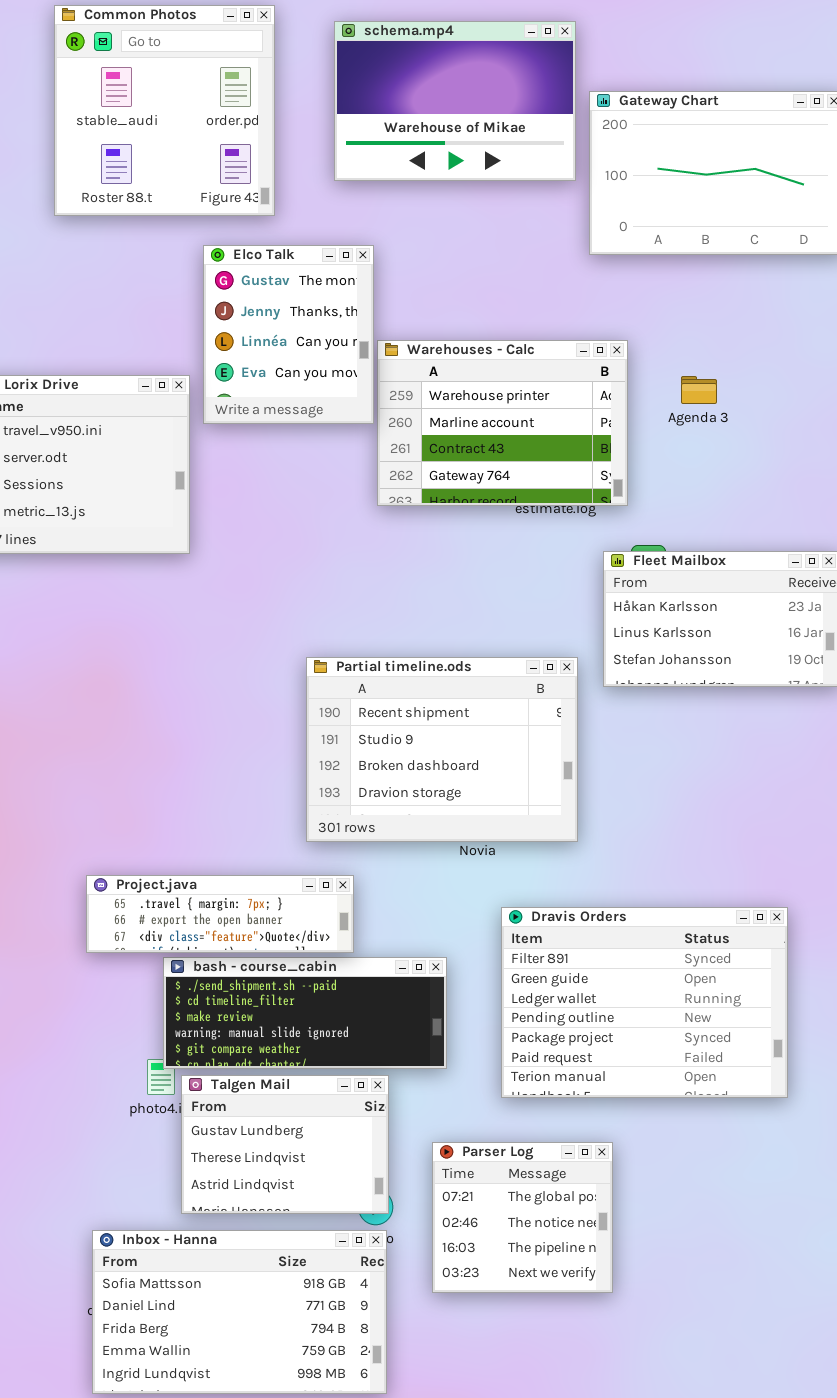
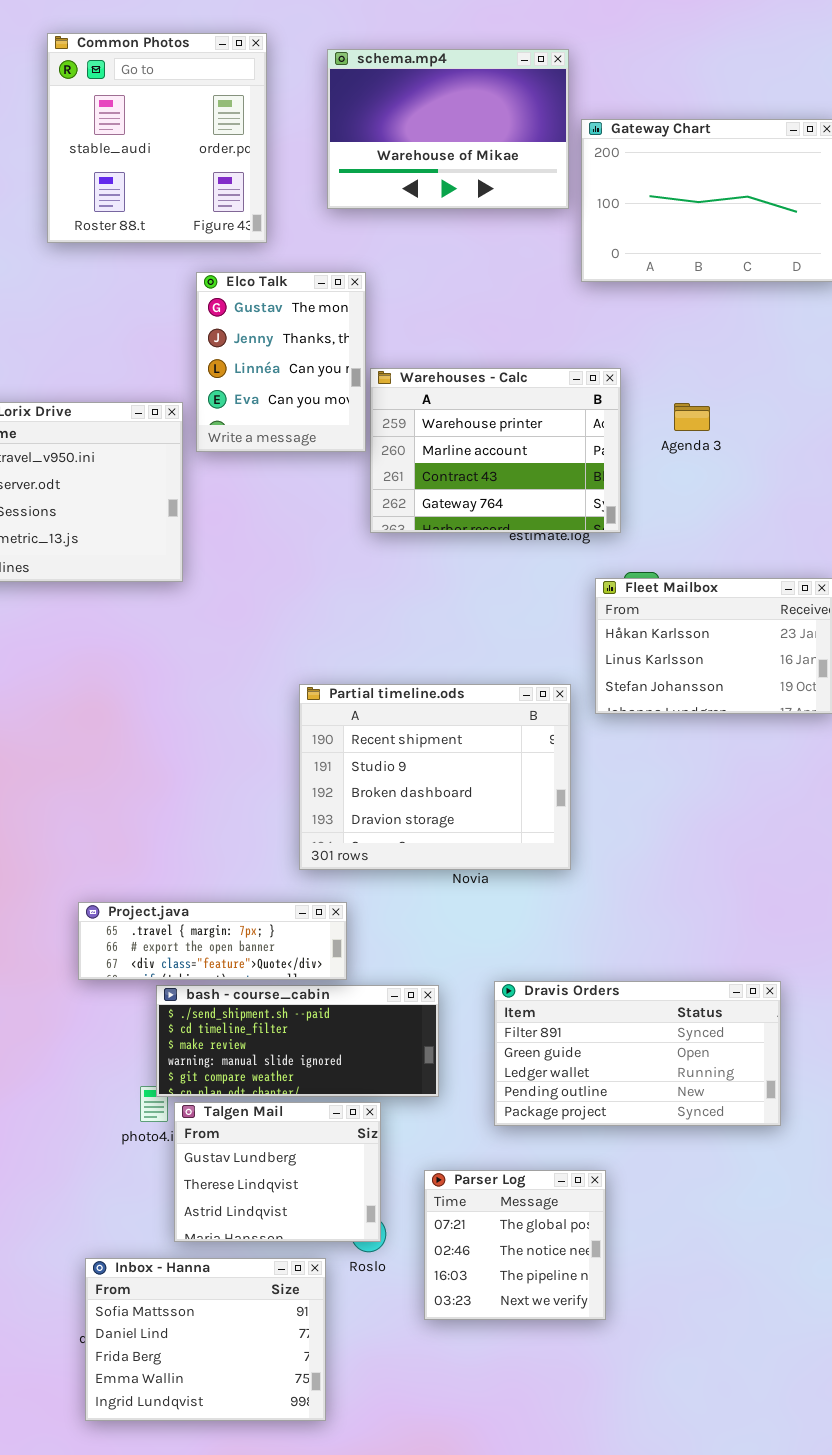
Dravis Orders: [501,907,788,1098] -> [494,981,781,1126], resized
Inbox - Hanna: [92,1230,387,1394] -> [85,1258,326,1421], resized

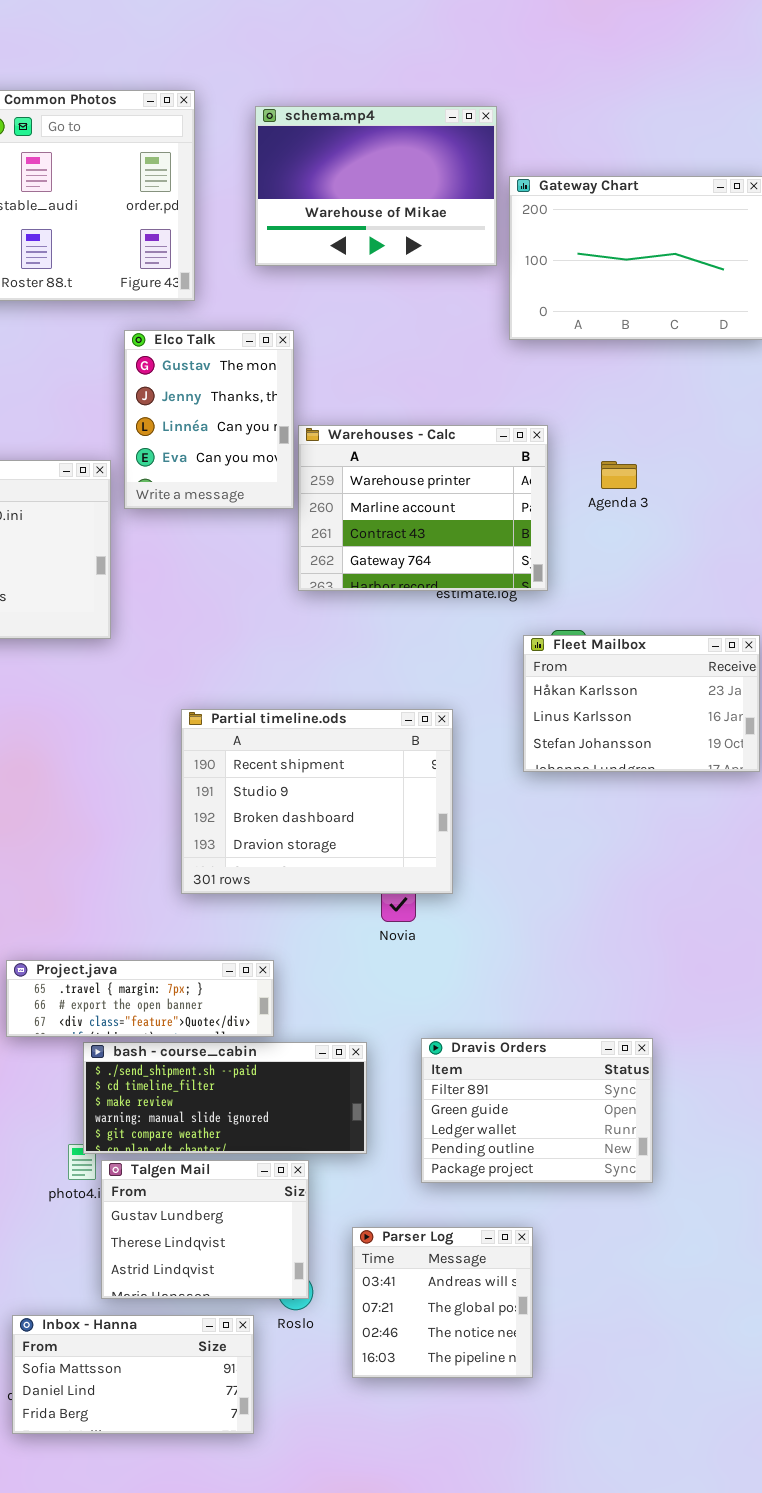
Partial timeline.ods: [299,684,571,870] -> [181,709,453,894], moved
Dravis Orders: [494,981,781,1126] -> [421,1038,653,1183], resized
Parser Log: [424,1170,606,1320] -> [352,1227,533,1378], scrolled up 1 row
Inbox - Hanna: [85,1258,326,1421] -> [12,1315,254,1434], resized

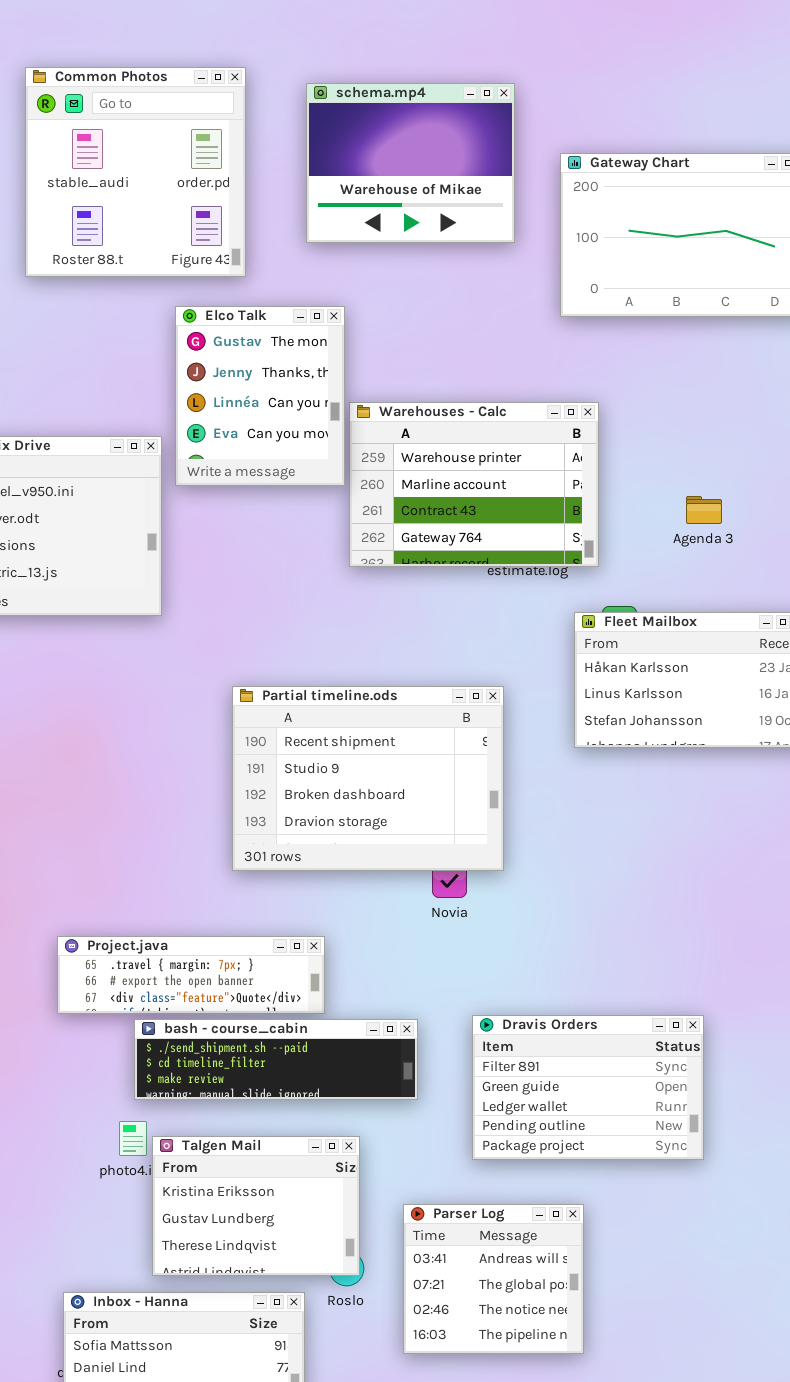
schema.mp4: [255,106,497,266] -> [306,83,515,243], resized
Agenda 3: [601,461,637,489] -> [686,496,722,524], moved
bash - course_cabin: [83,1042,367,1154] -> [134,1019,418,1100], resized
Talgen Mail: [101,1160,309,1299] -> [152,1136,360,1276], scrolled up 1 row

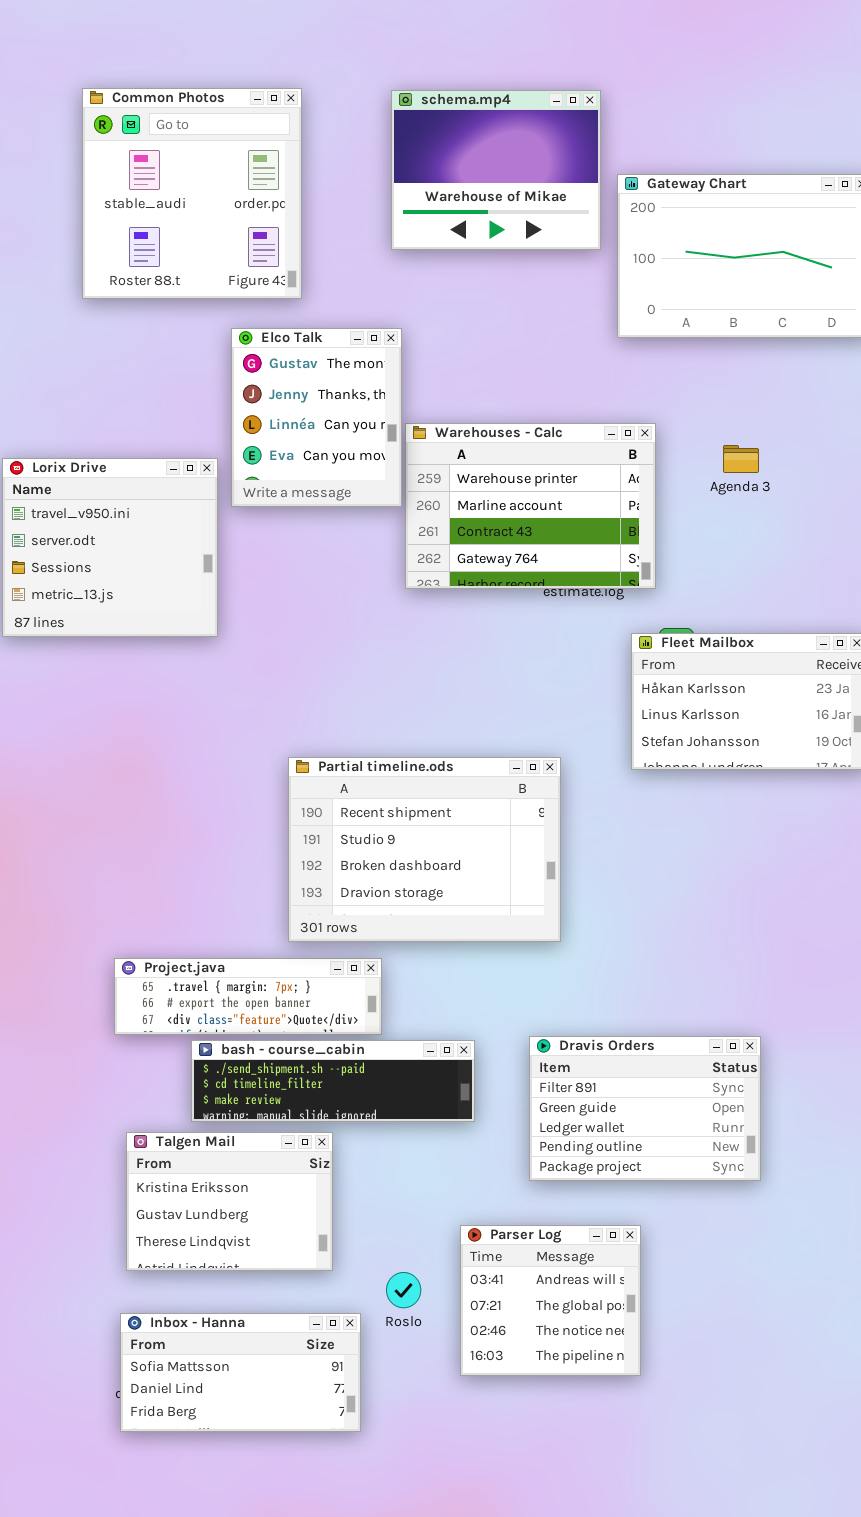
schema.mp4: [306,83,515,243] -> [391,90,601,250], moved
Agenda 3: [686,496,722,524] -> [723,445,759,473], moved
Partial timeline.ods: [232,686,504,871] -> [288,757,561,942], moved
Talgen Mail: [152,1136,360,1276] -> [126,1132,333,1271], moved

